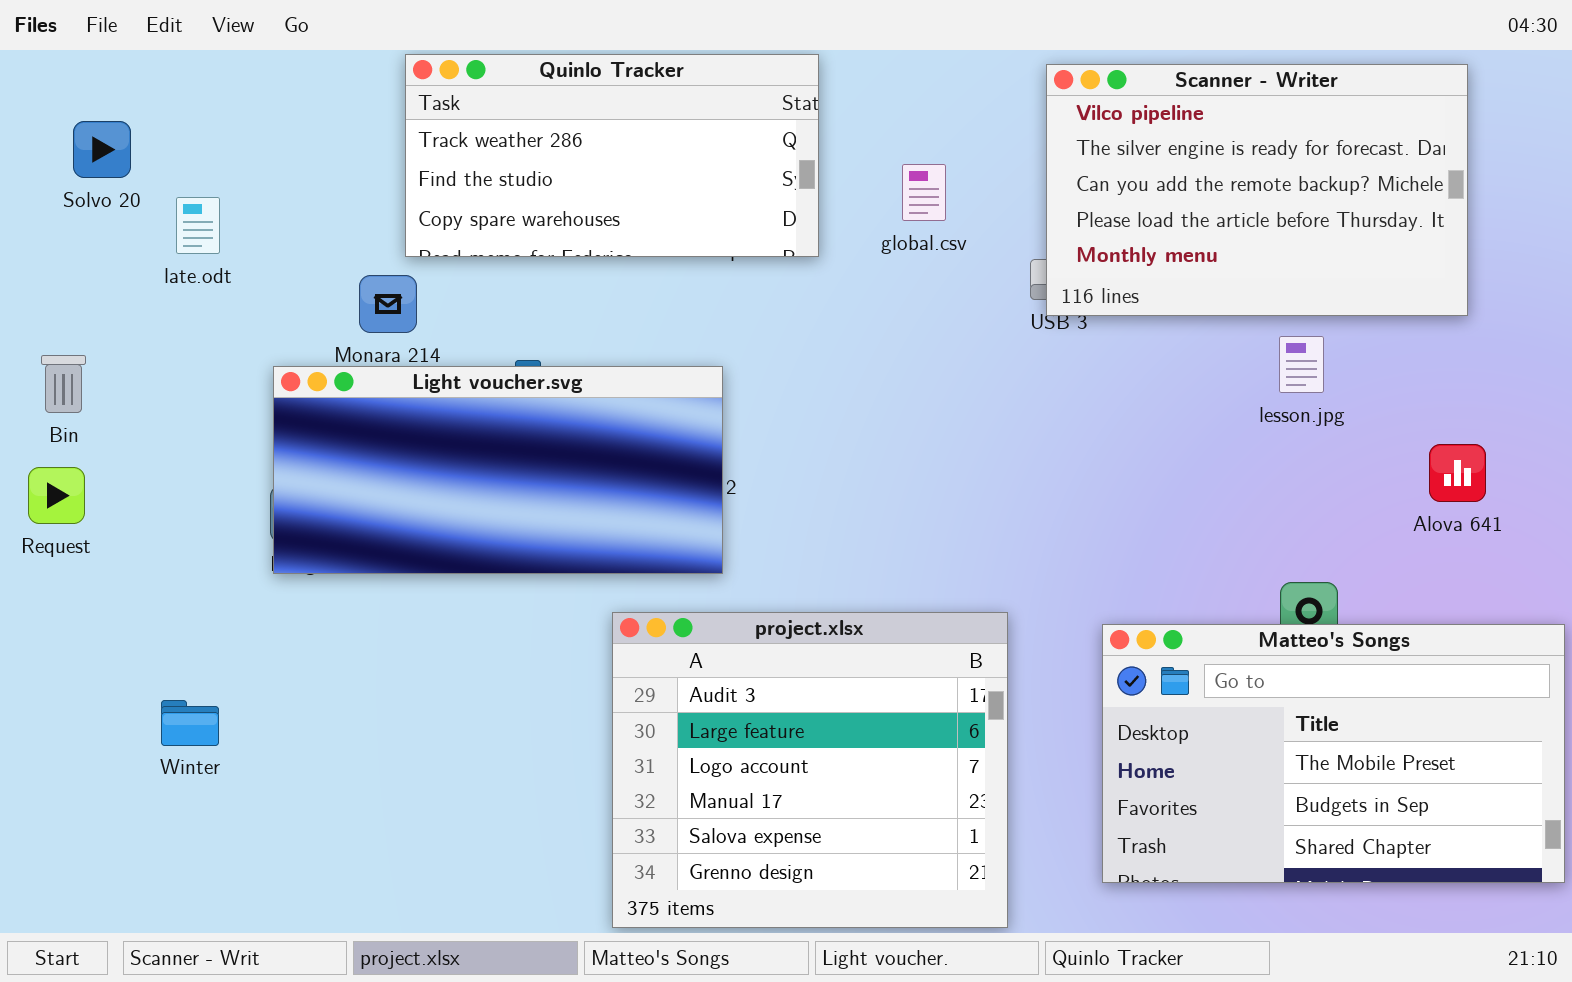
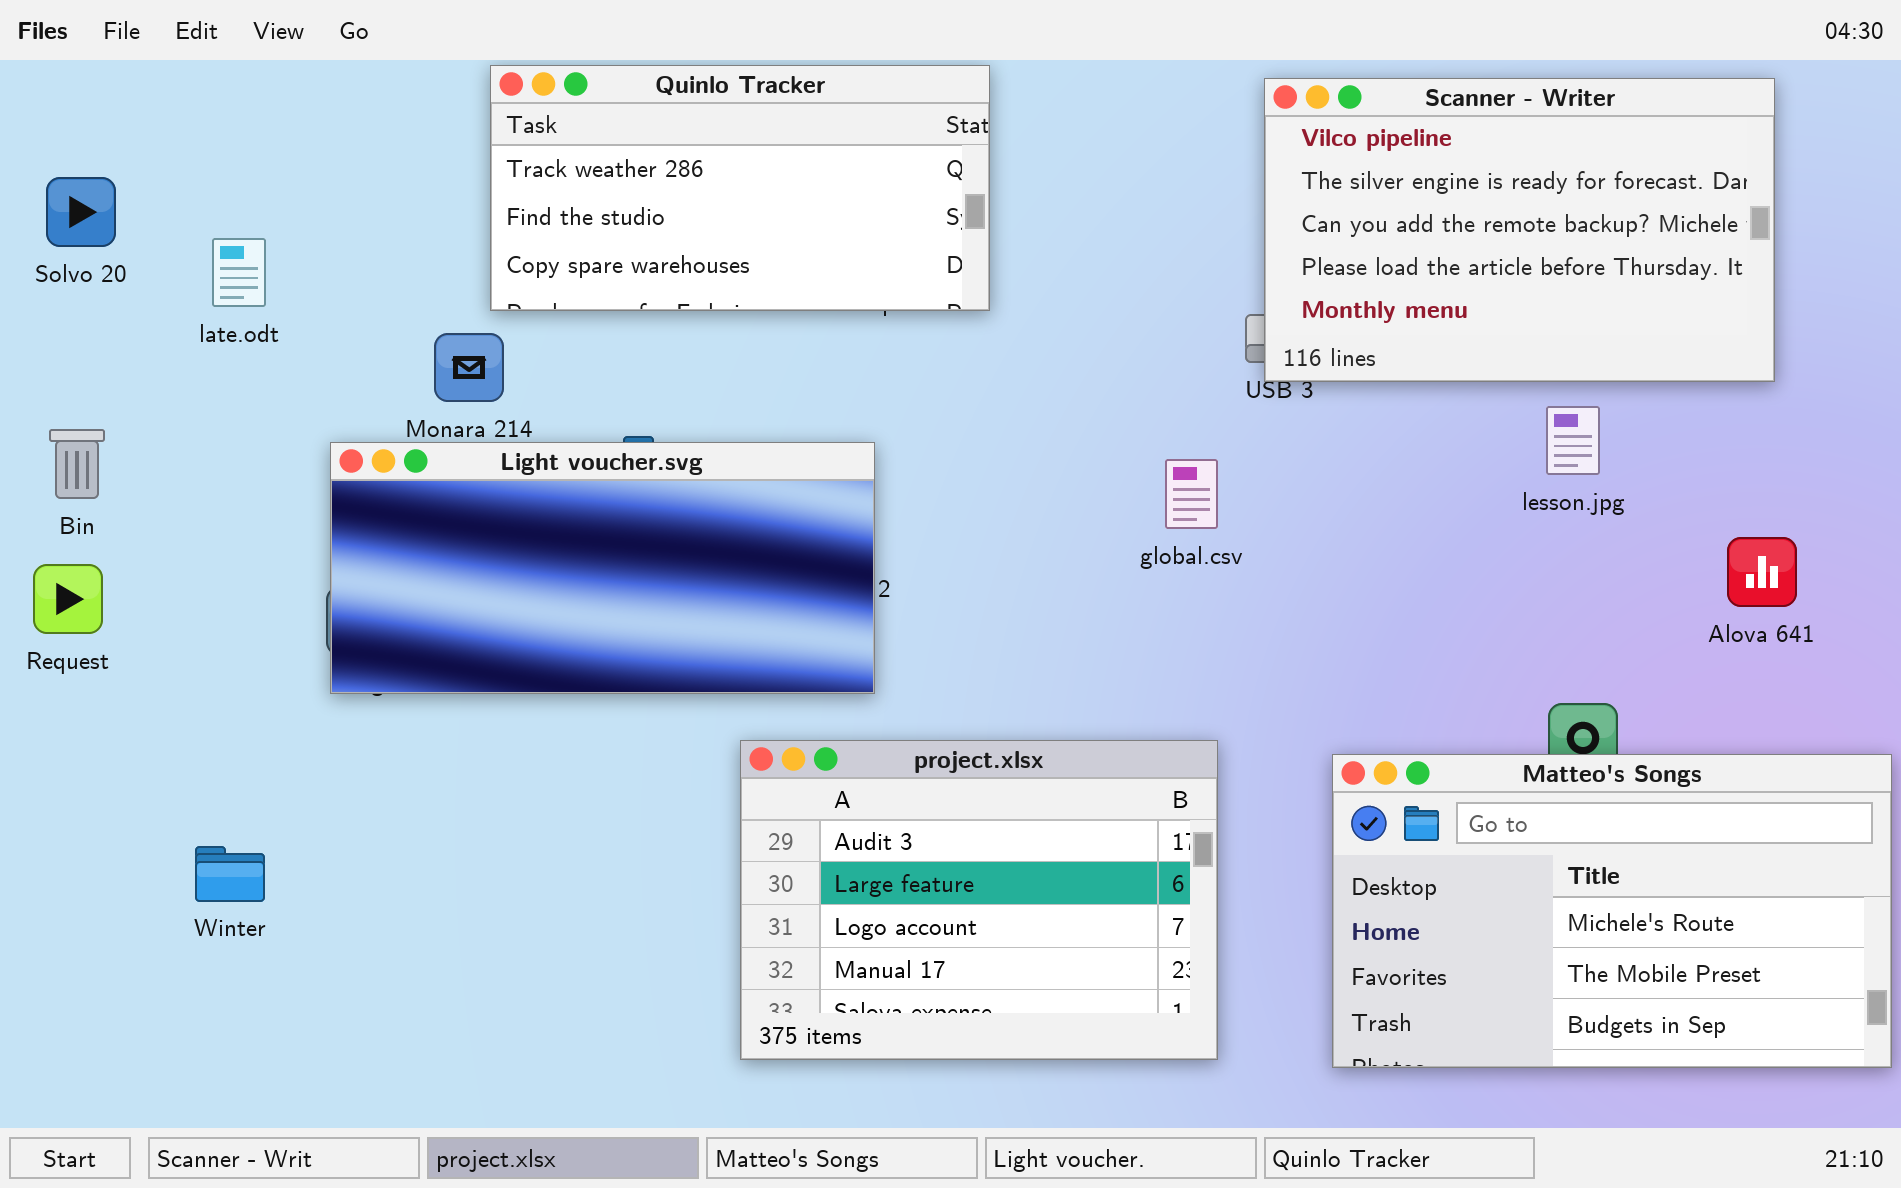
Solvo 20: [73,121,131,178] -> [46,177,116,247], moved
global.csv: [902,164,946,221] -> [1165,459,1218,529], moved
project.xlsx: [612,612,1008,928] -> [740,740,1218,1060], resized
Matteo's Songs: [1102,624,1565,883] -> [1332,754,1892,1068], scrolled up 1 row

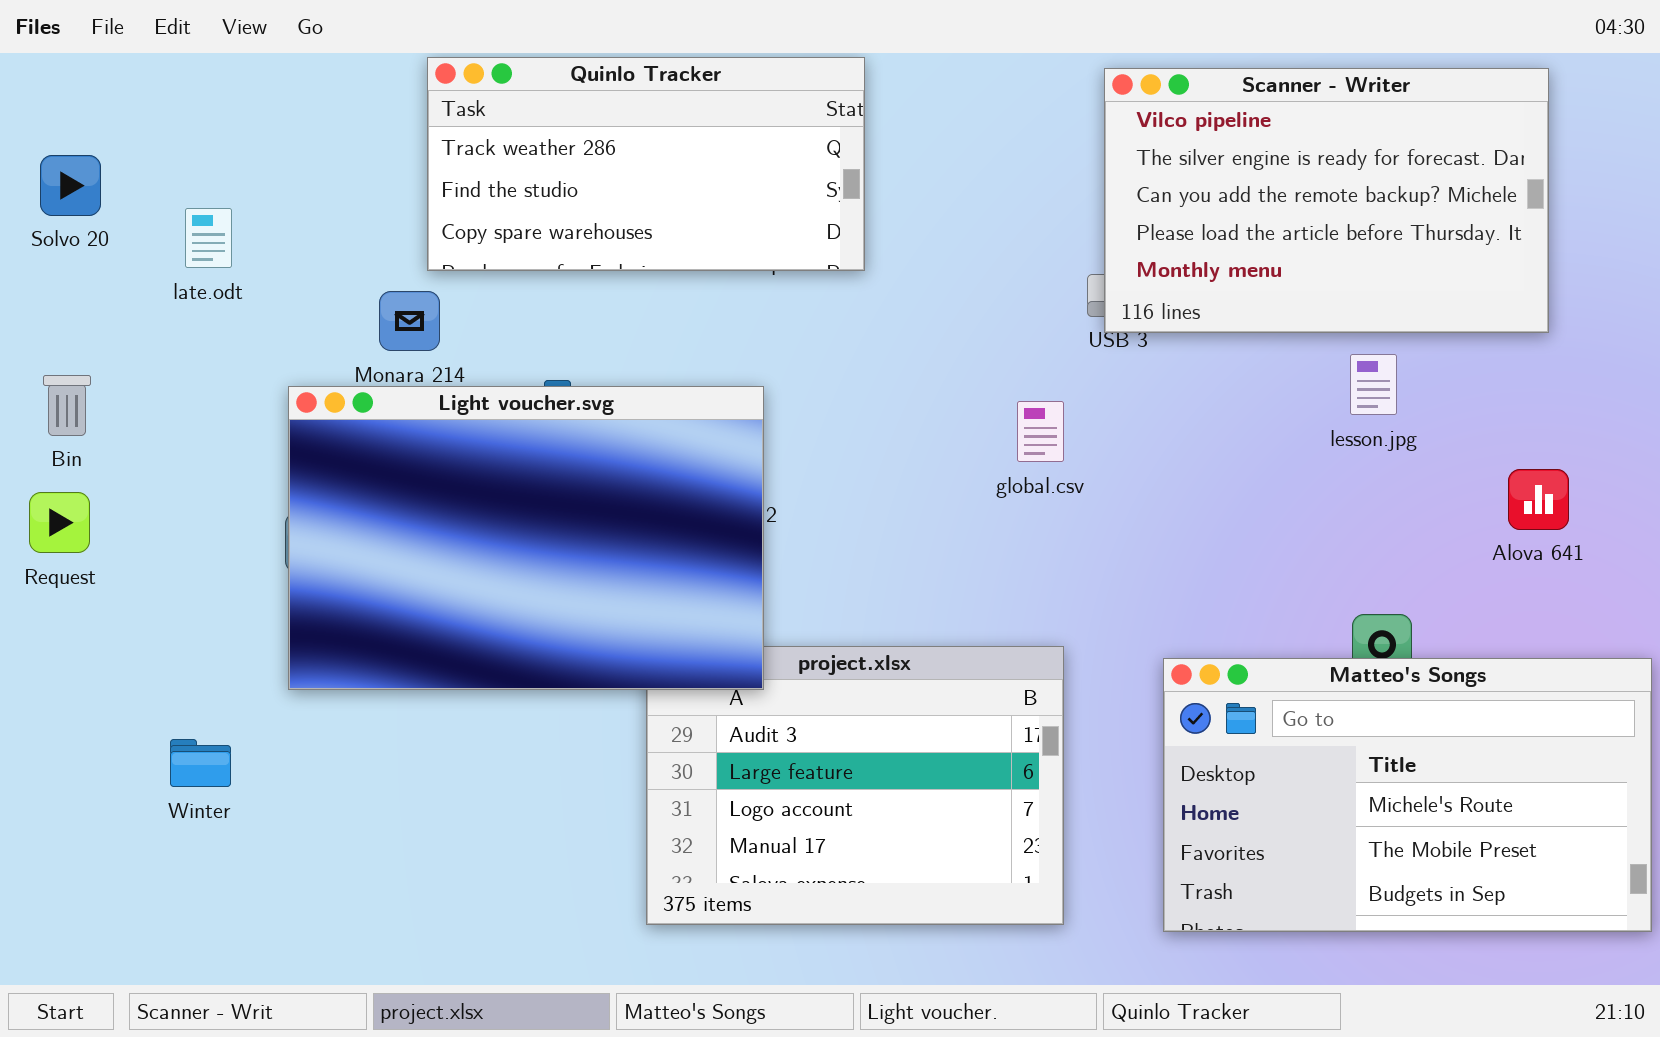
Light voucher.svg: [330,442,875,694] -> [288,386,764,690], resized

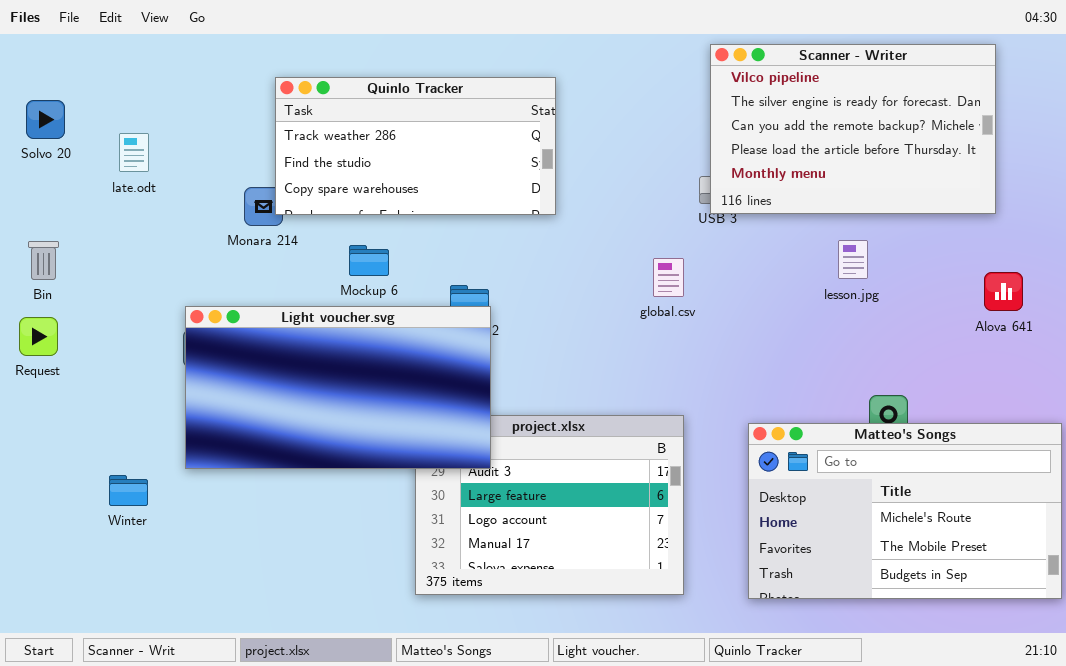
Quinlo Tracker: [427,57,865,271] -> [275,77,556,215], moved
lesson.jpg: [1350,354,1397,415] -> [838,240,868,279], moved
Light voucher.svg: [288,386,764,690] -> [185,306,491,469], moved, resized
Alova 641: [1508,469,1569,530] -> [984,272,1023,311], moved

